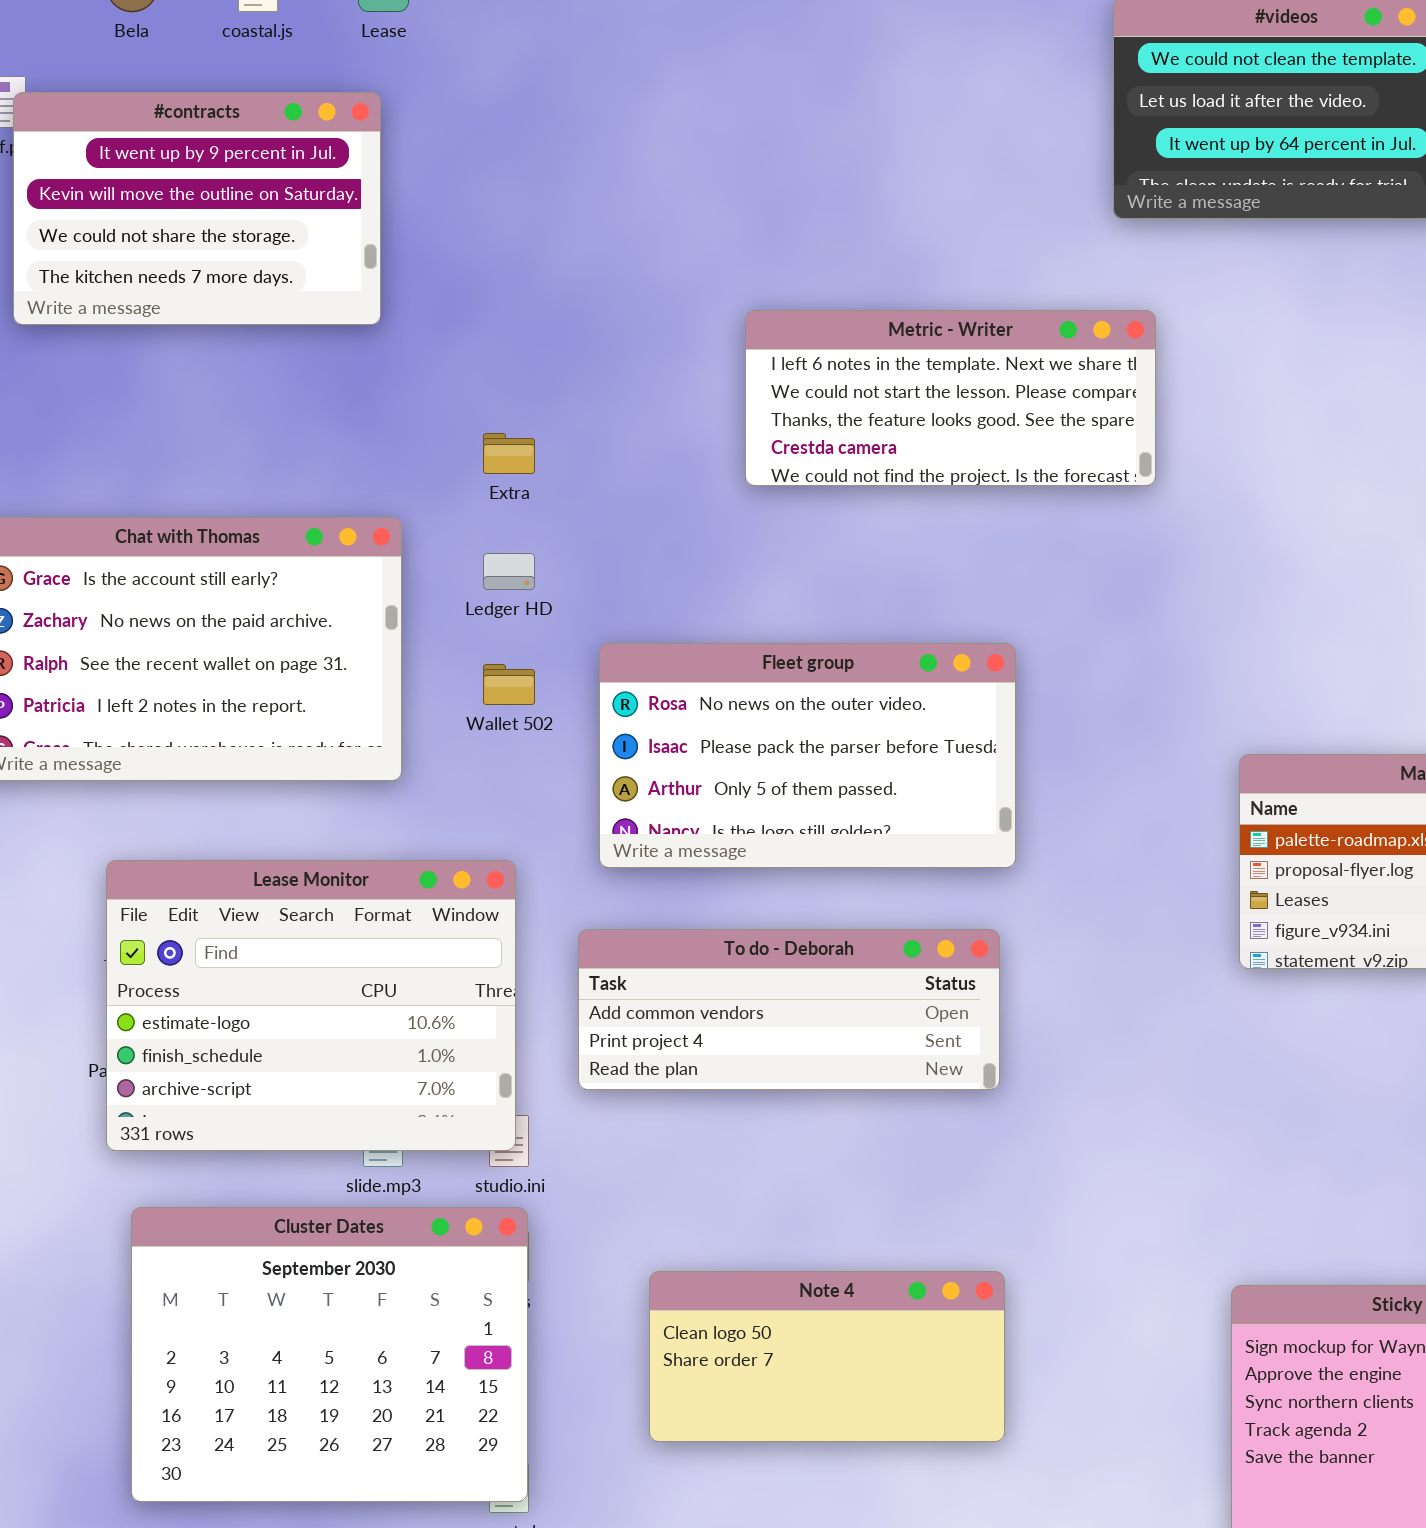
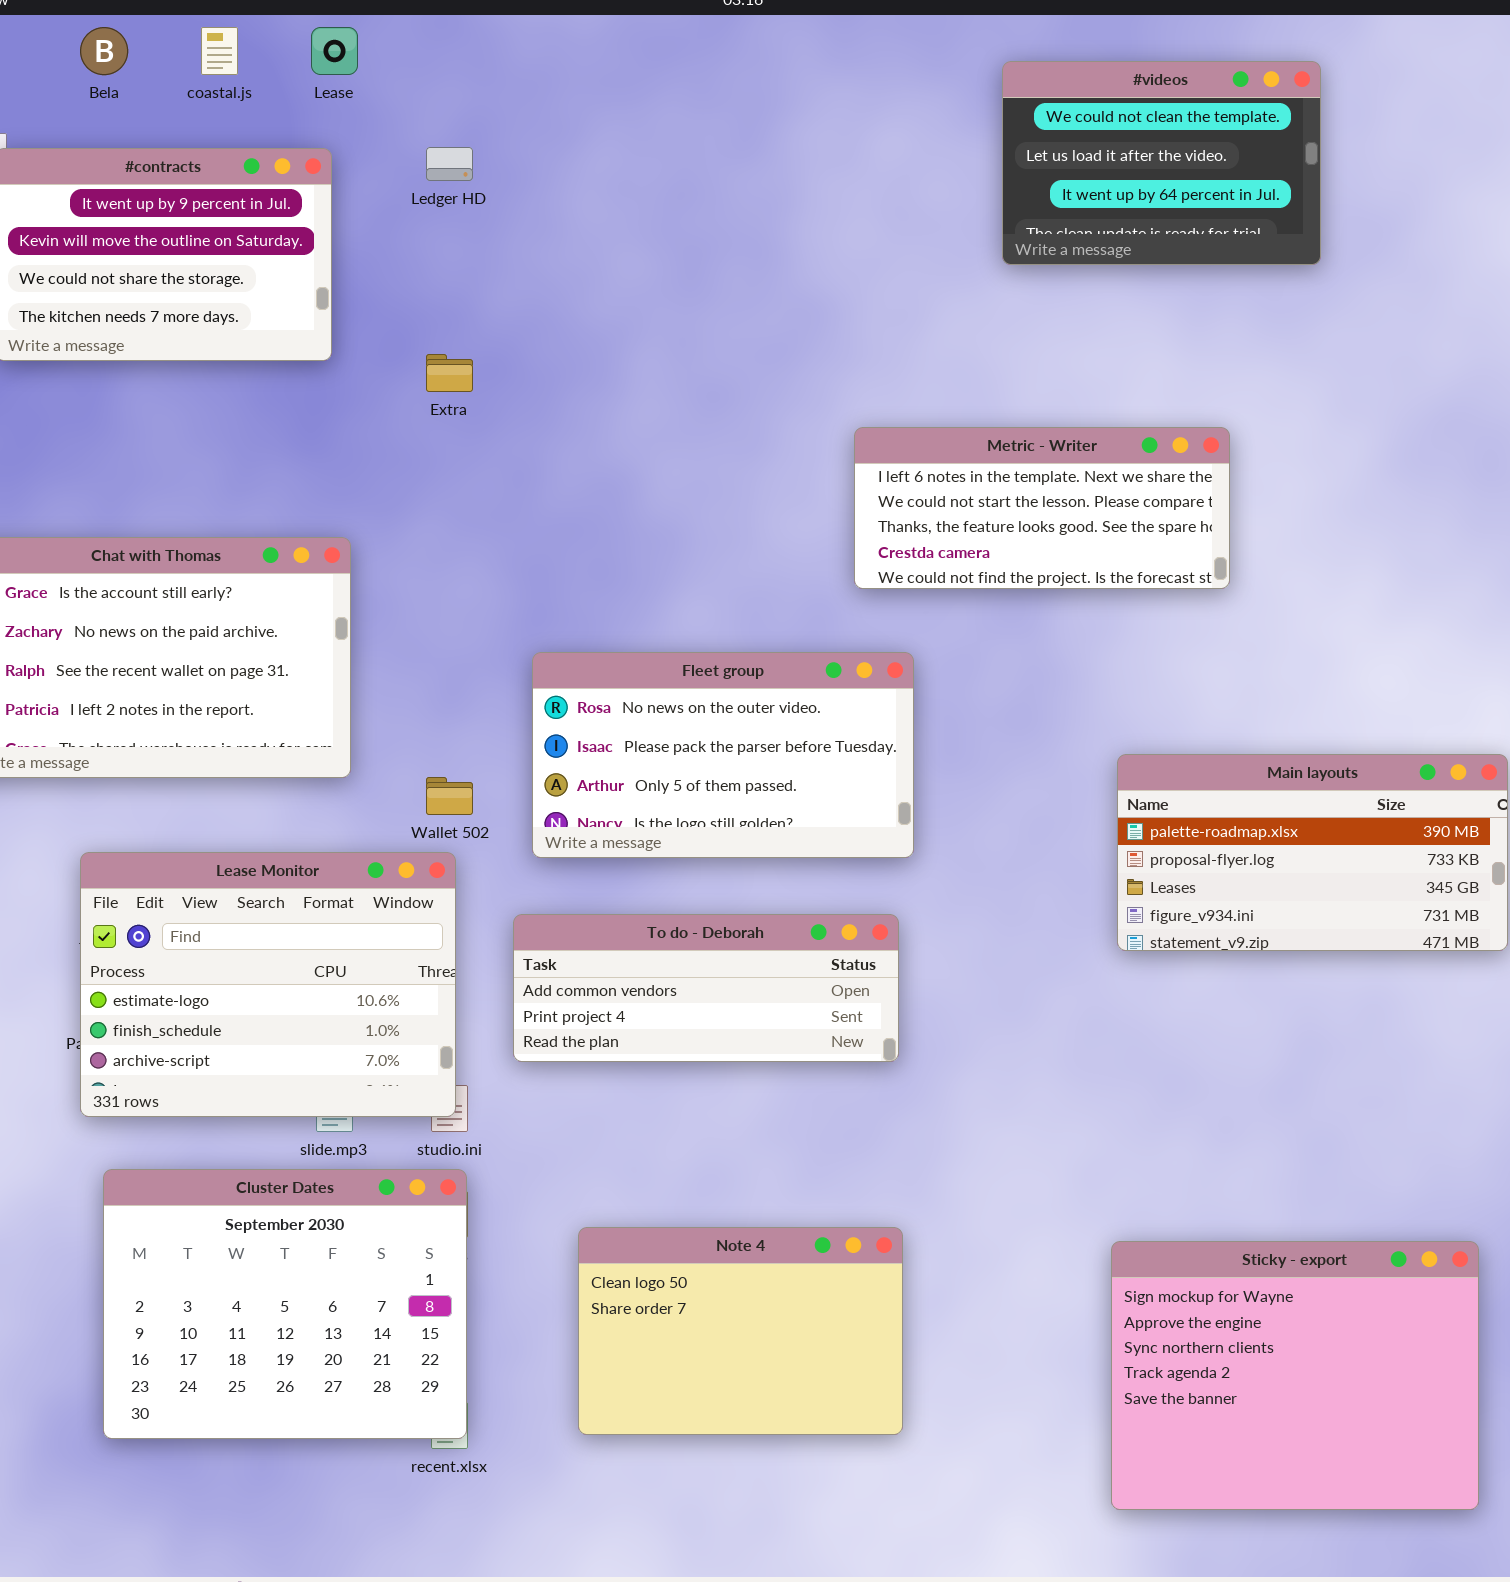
Metric - Writer: [745,310,1156,486] -> [854,427,1230,589], moved
Extra: [483,433,535,474] -> [426,354,473,392], moved
Ledger HD: [483,553,535,590] -> [426,147,473,181], moved
Wallet 502: [483,664,535,705] -> [426,777,473,815], moved
Note 4: [649,1271,1005,1442] -> [578,1227,903,1435], resized

